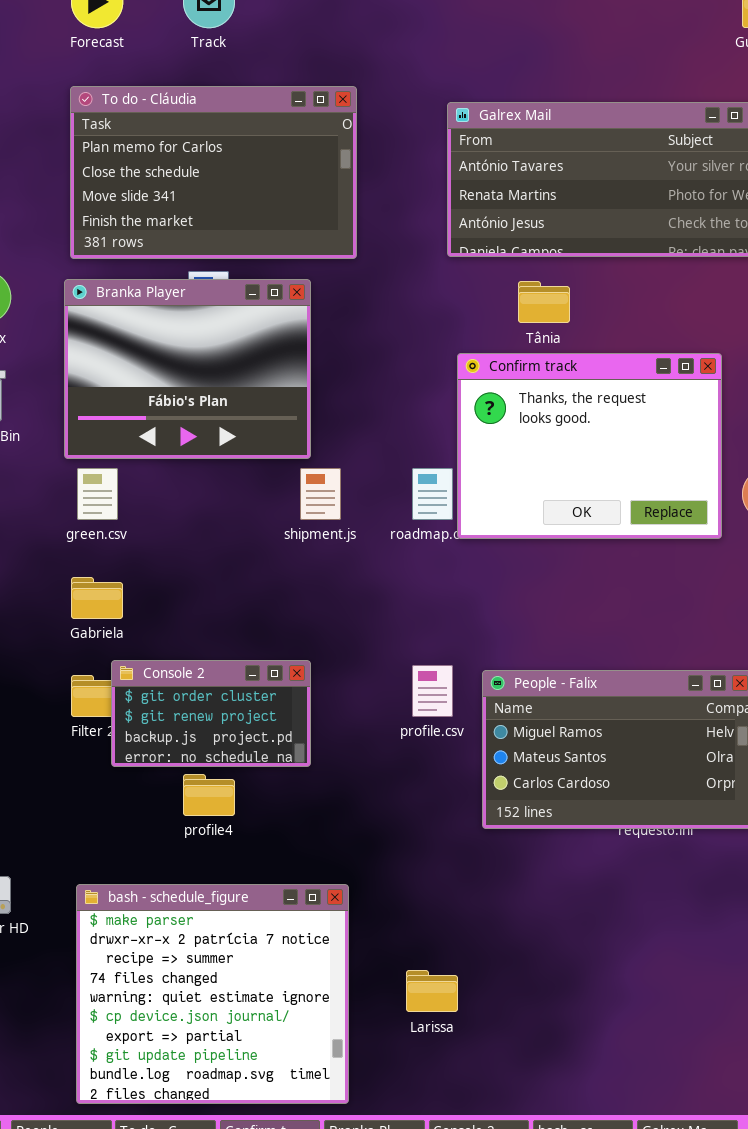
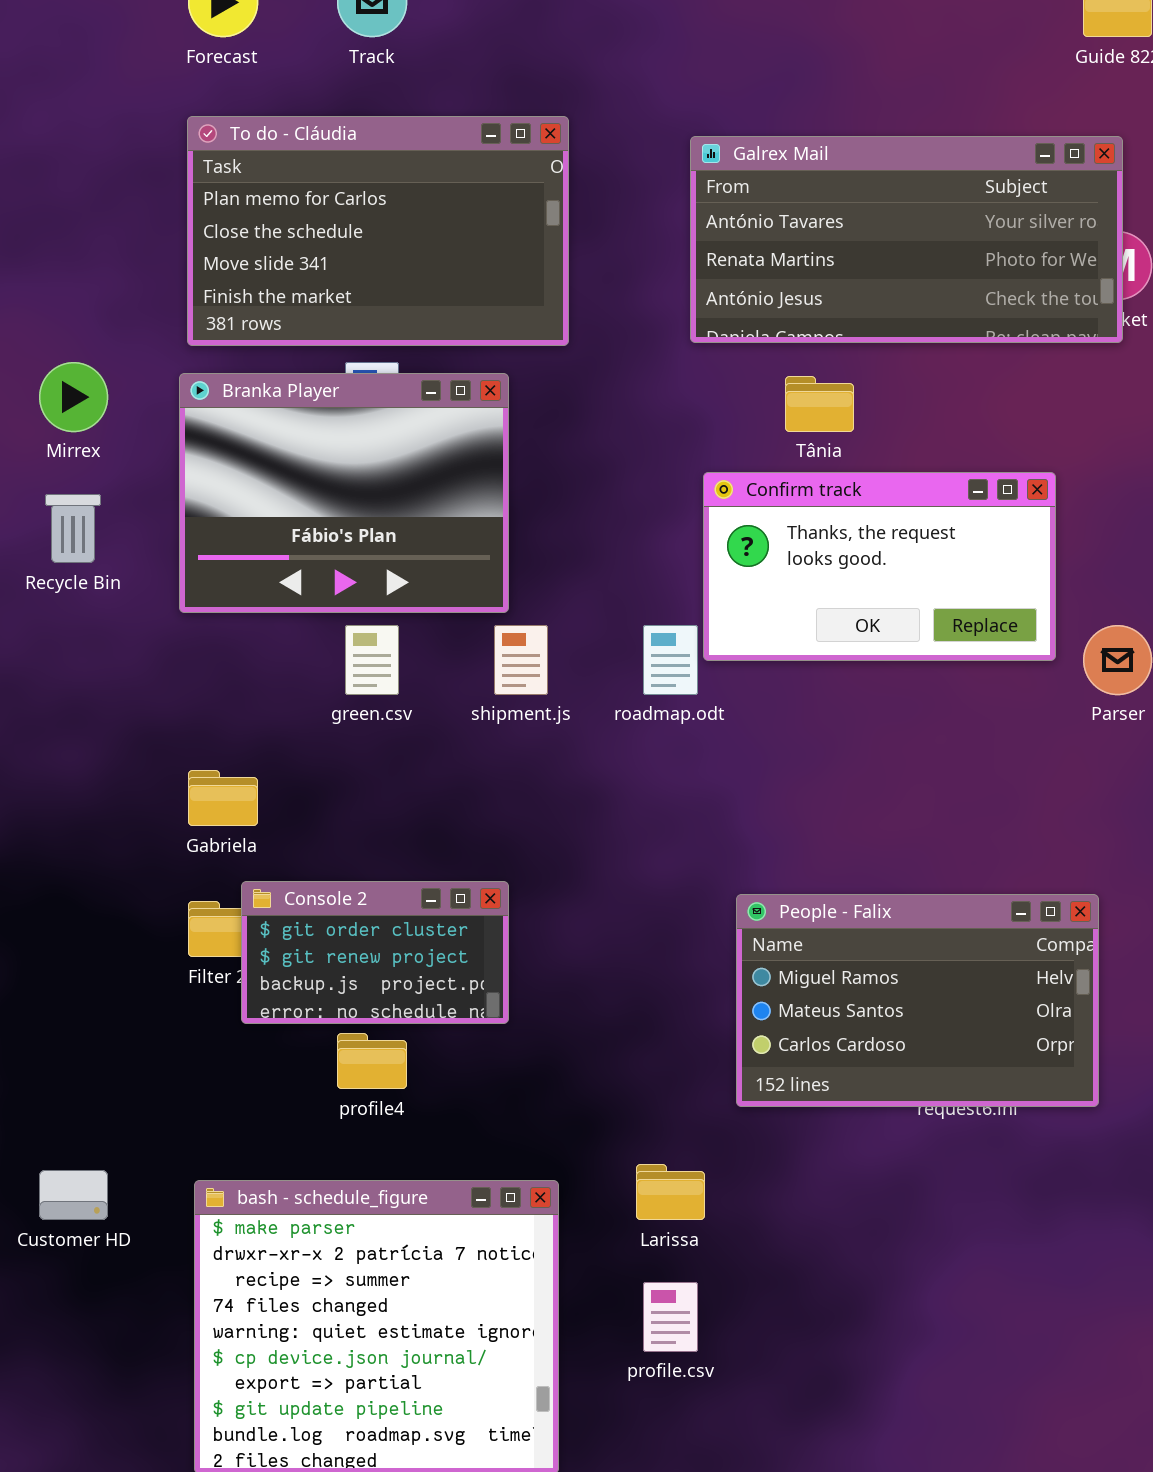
Confirm track: [457,353,722,539] -> [703,472,1056,661], resized
green.csv: [77,468,118,520] -> [345,625,399,695], moved
profile.csv: [412,665,453,717] -> [643,1282,698,1352], moved
Larissa: [406,970,458,1012] -> [636,1164,705,1220], moved

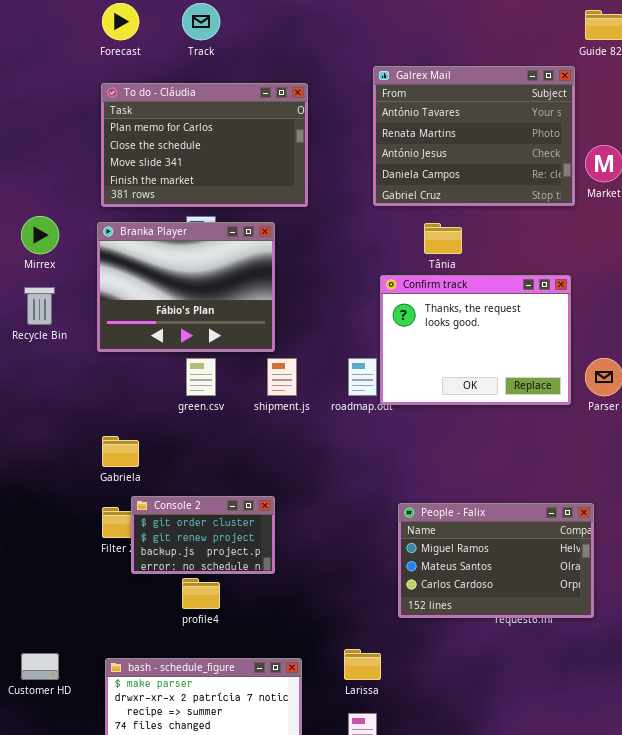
Galrex Mail: [690,136,1123,343] -> [373,66,575,206], resized
Confirm track: [703,472,1056,661] -> [380,275,571,405], resized

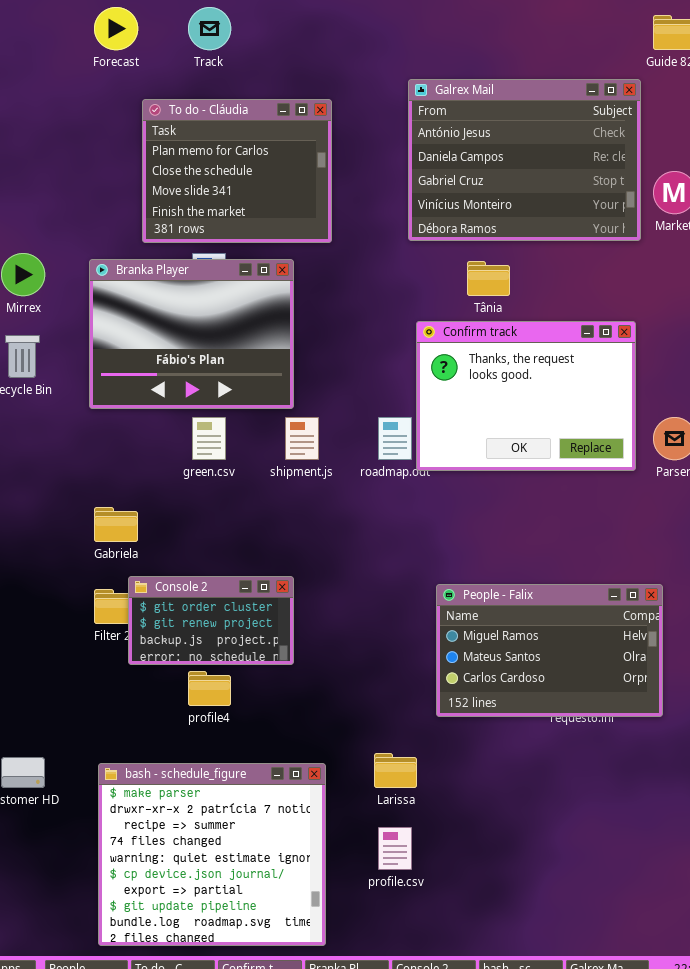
Galrex Mail: [373,66,575,206] -> [408,79,641,241], scrolled down 2 rows
To do - Cláudia: [101,83,308,207] -> [142,99,332,243], resized

